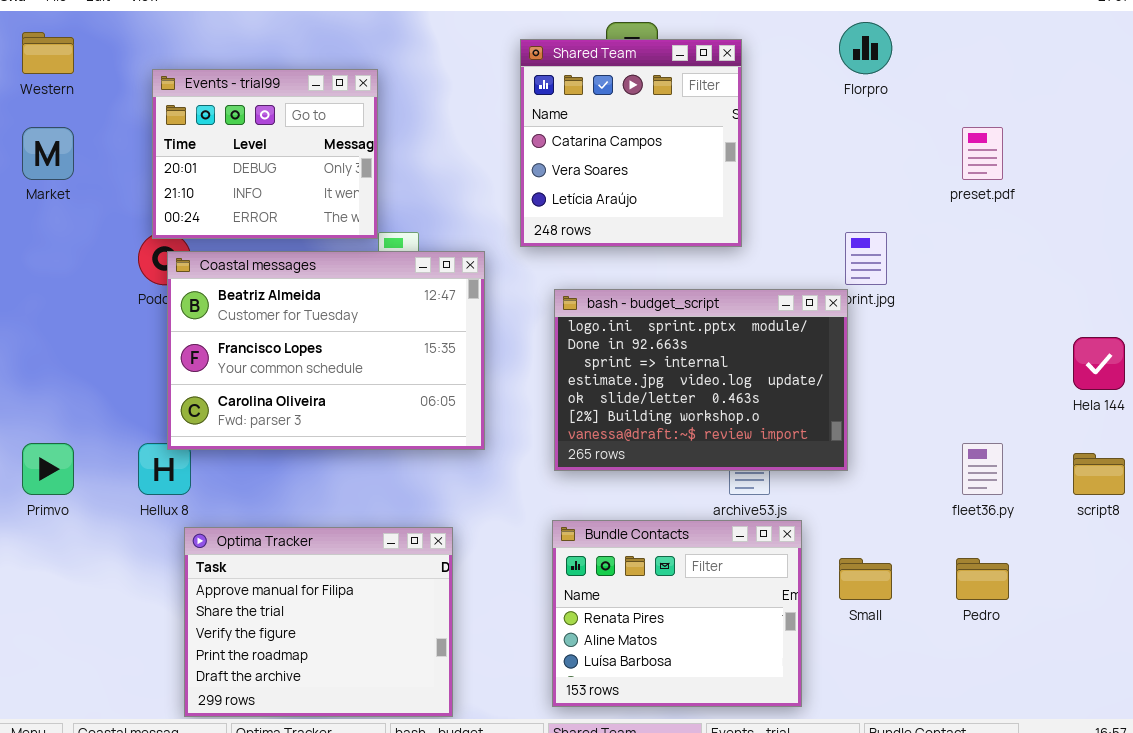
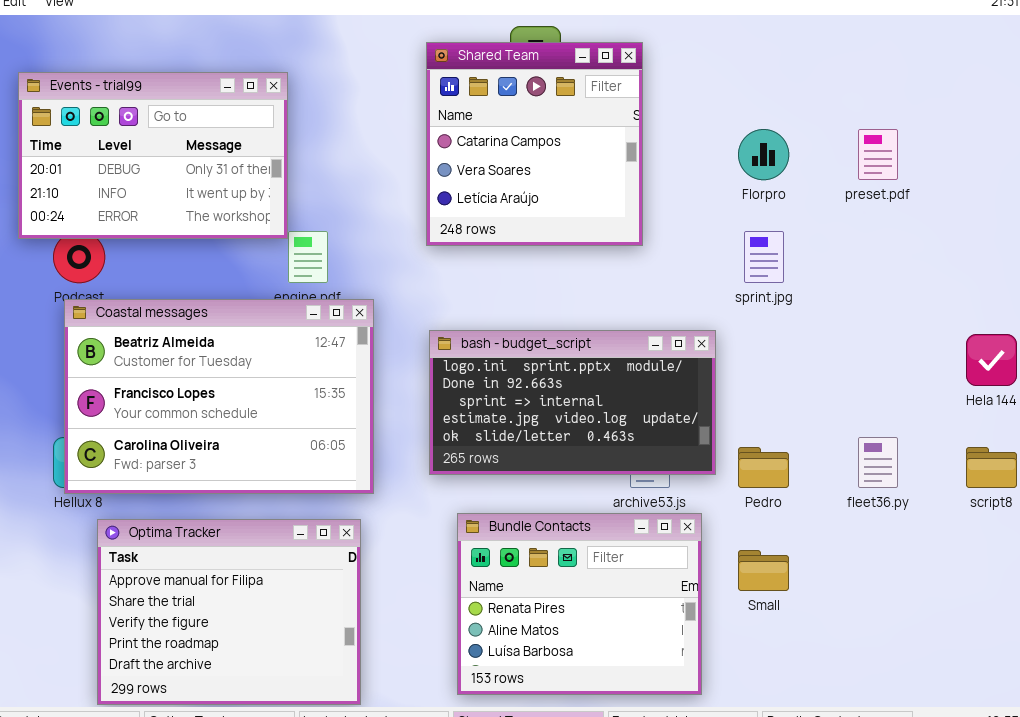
Florpro: [839,22,892,74] -> [738,129,789,180], moved
Events - trial99: [152,69,378,239] -> [18,72,288,239], resized
Coastal messages: [167,251,485,450] -> [64,299,374,494], moved
bash - budget_script: [554,289,848,471] -> [429,330,716,475], moved, resized
Pedro: [956,558,1009,600] -> [738,447,789,488], moved

